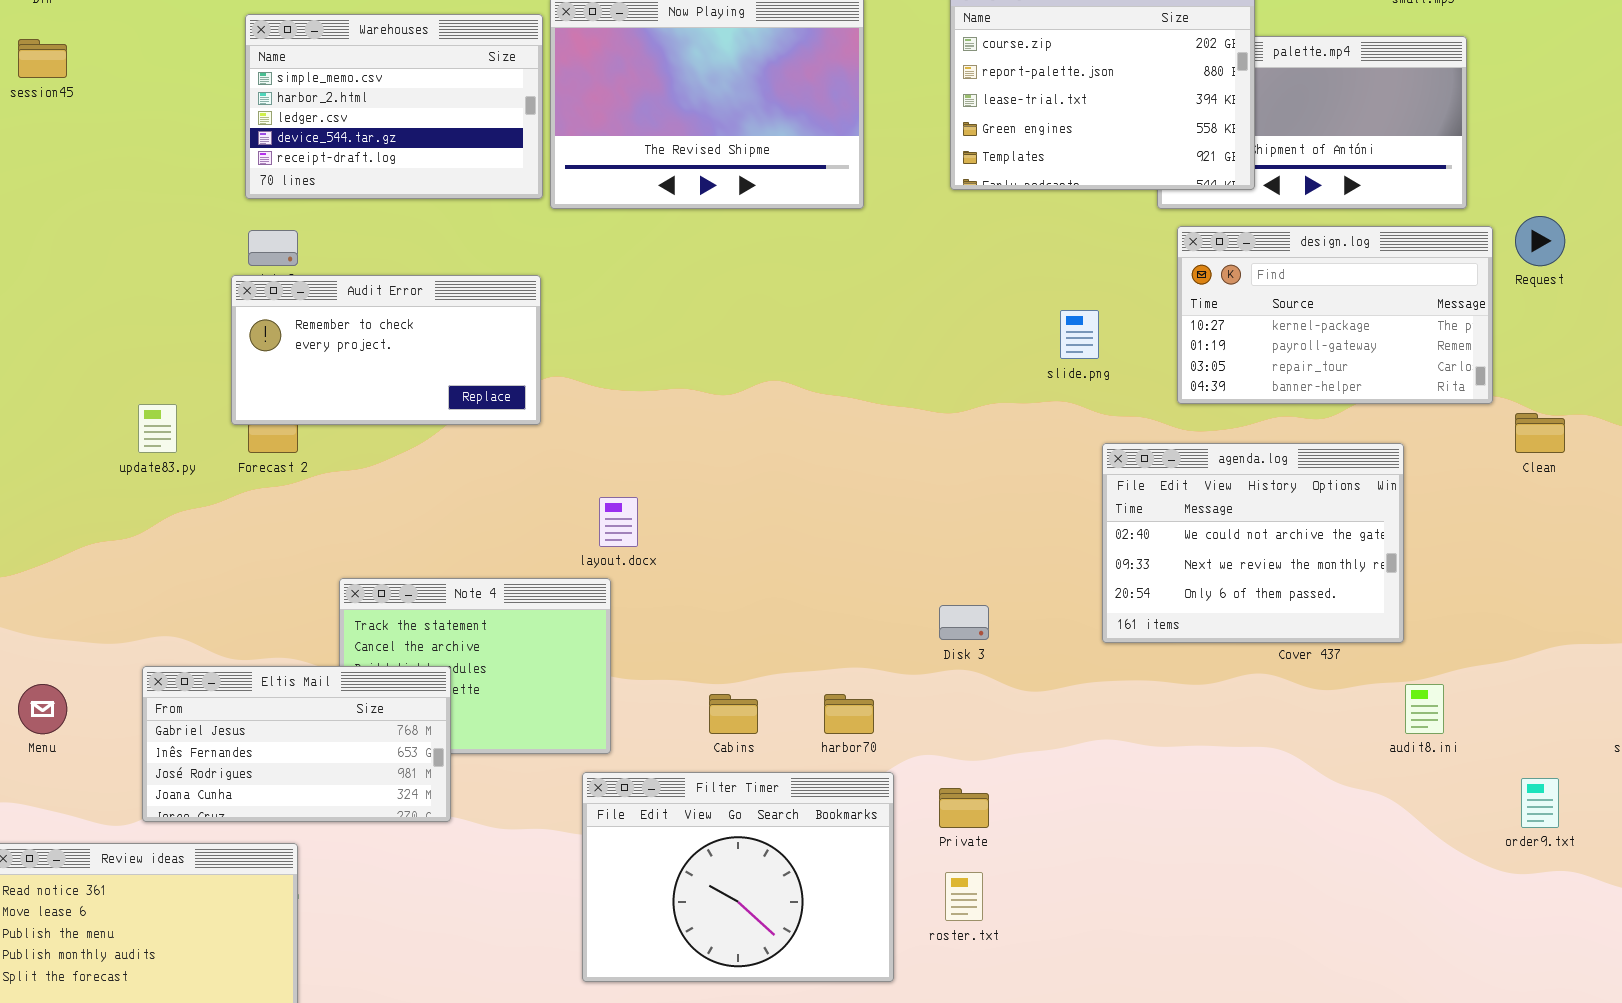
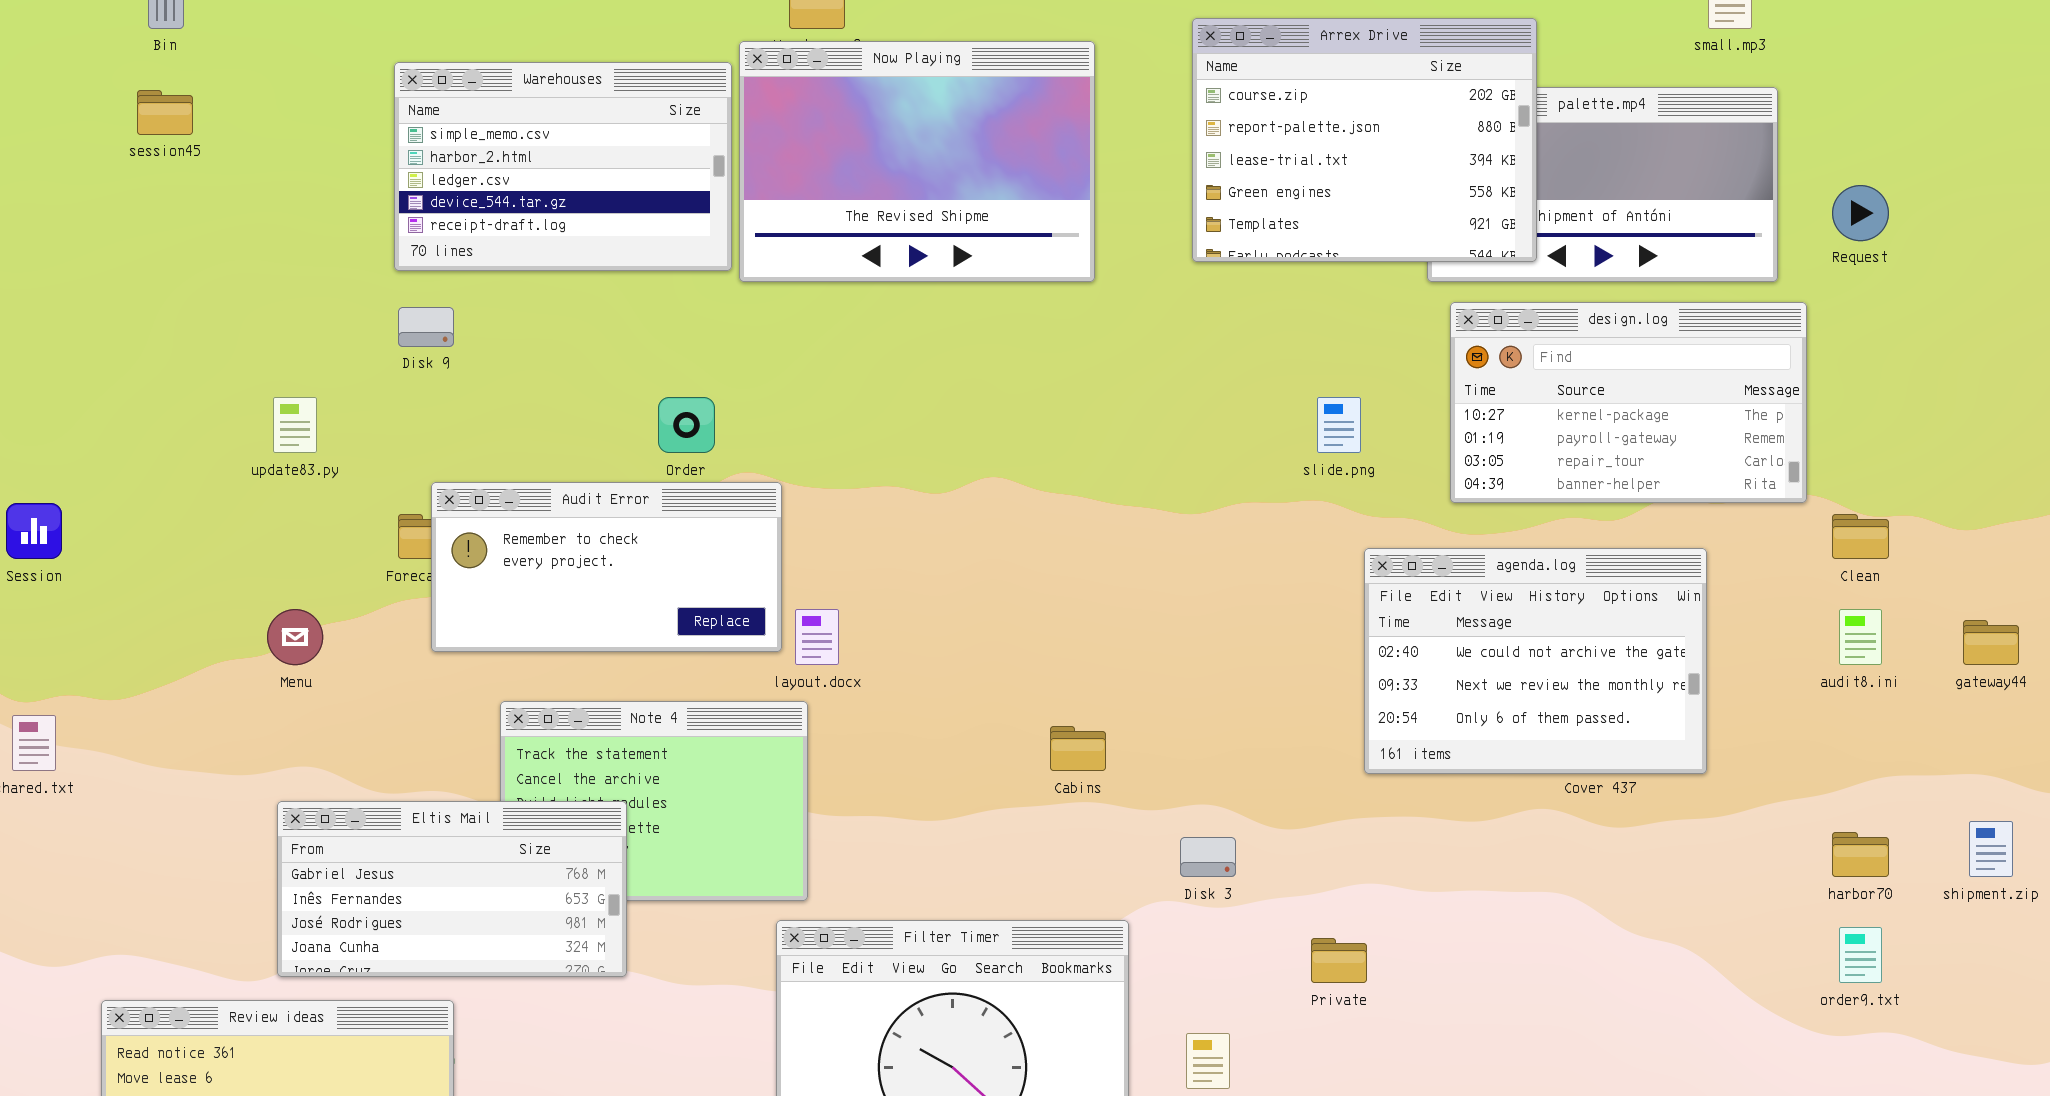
Request: [1515,216,1565,266] -> [1832,185,1889,241], moved
Audit Error: [231,275,541,425] -> [431,482,782,652], moved
update83.py: [138,404,177,453] -> [273,397,317,453], moved
Disk 3: [939,605,989,640] -> [1180,837,1236,877], moved
Menu: [18,684,67,734] -> [267,609,323,665], moved
audit8.ini: [1405,684,1444,734] -> [1839,609,1882,665], moved
Cabins: [709,694,758,734] -> [1050,726,1106,771], moved
harbor70: [824,694,874,734] -> [1832,832,1889,877], moved
Private: [939,788,989,828] -> [1311,938,1367,983], moved

